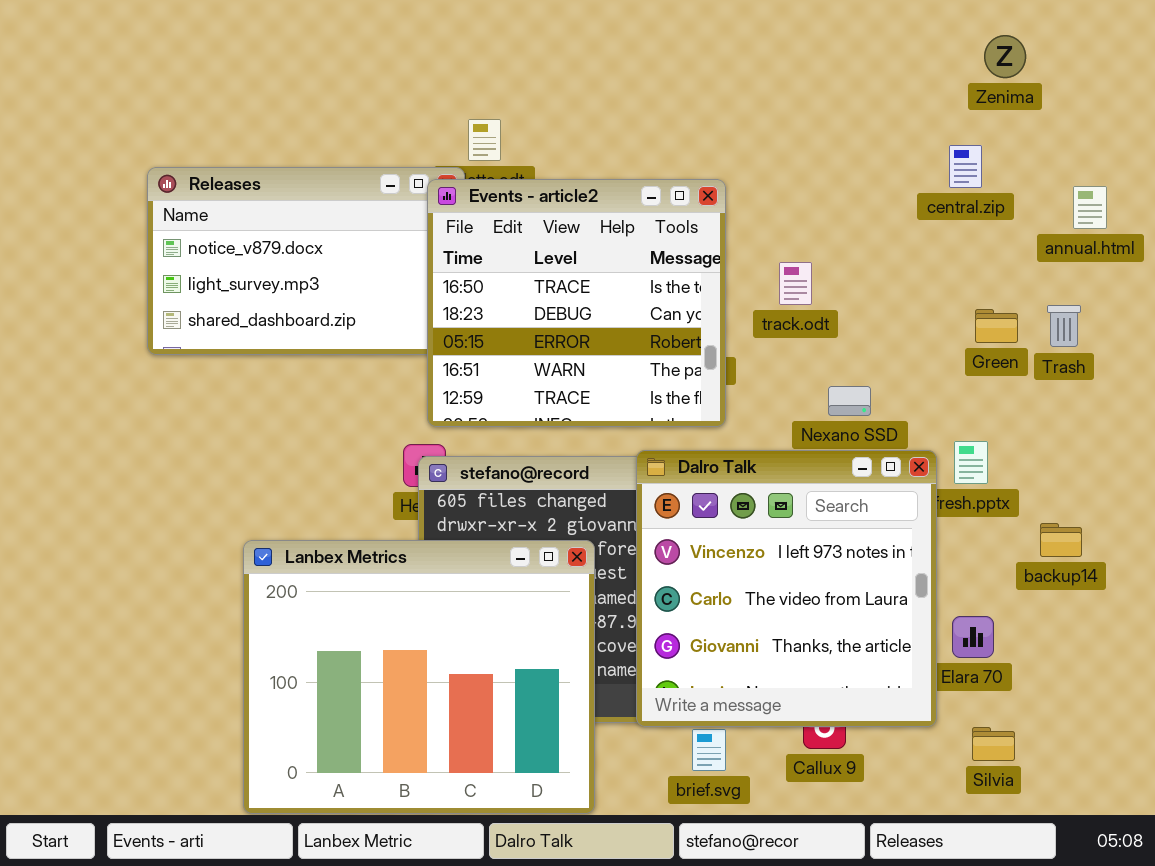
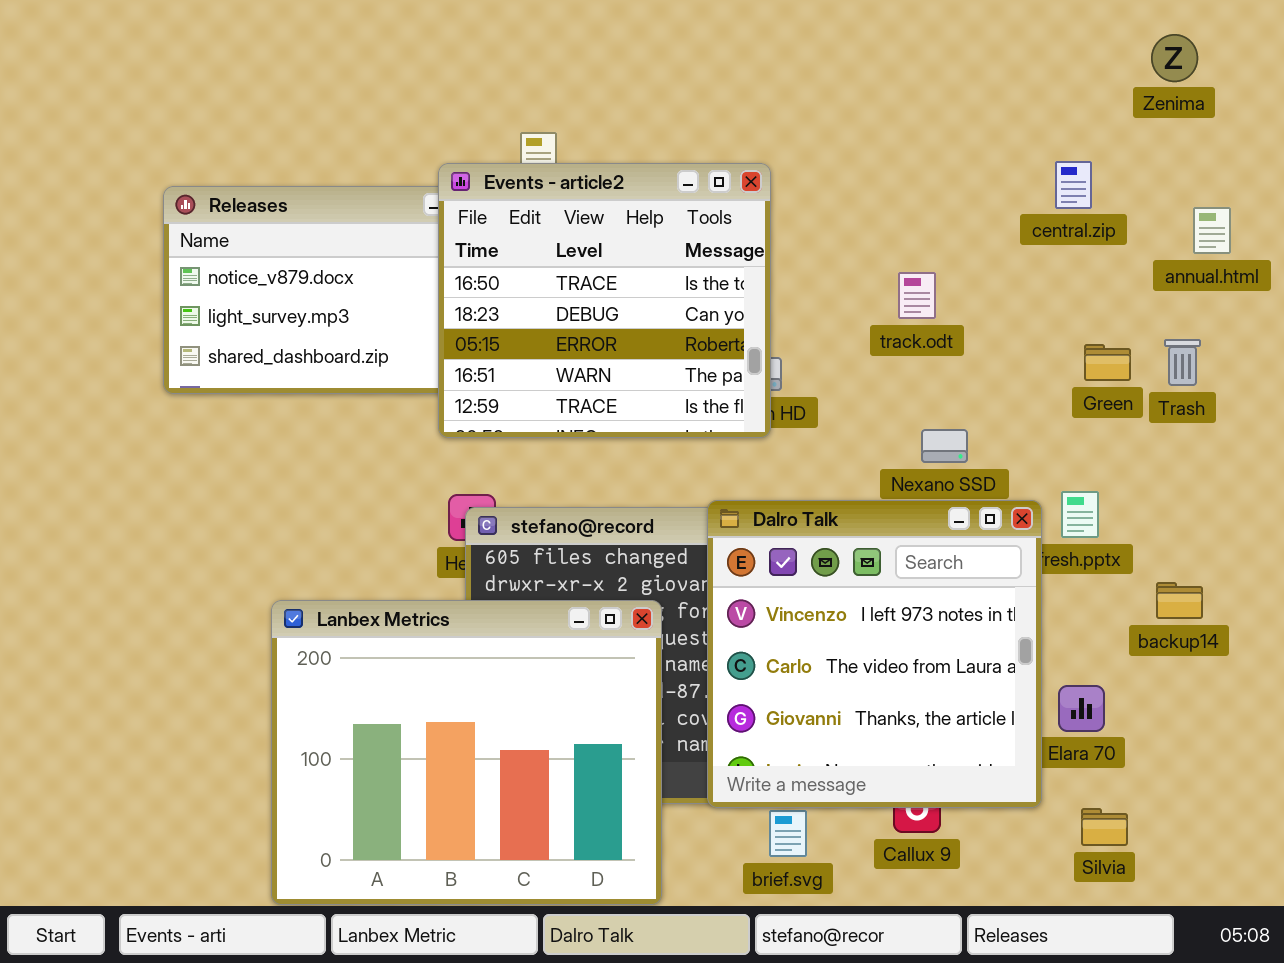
Zenima: [984,35,1026,78] -> [1151,34,1198,82], moved
Events - article2: [427,179,726,427] -> [438,163,771,438], moved
track.odt: [779,262,812,305] -> [898,272,936,319], moved

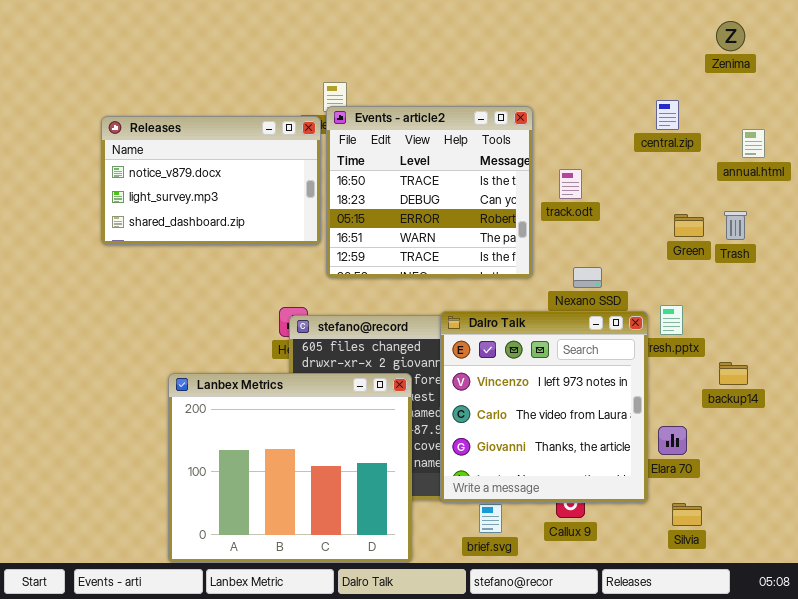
Events - article2: [438,163,771,438] -> [326,106,533,278], moved

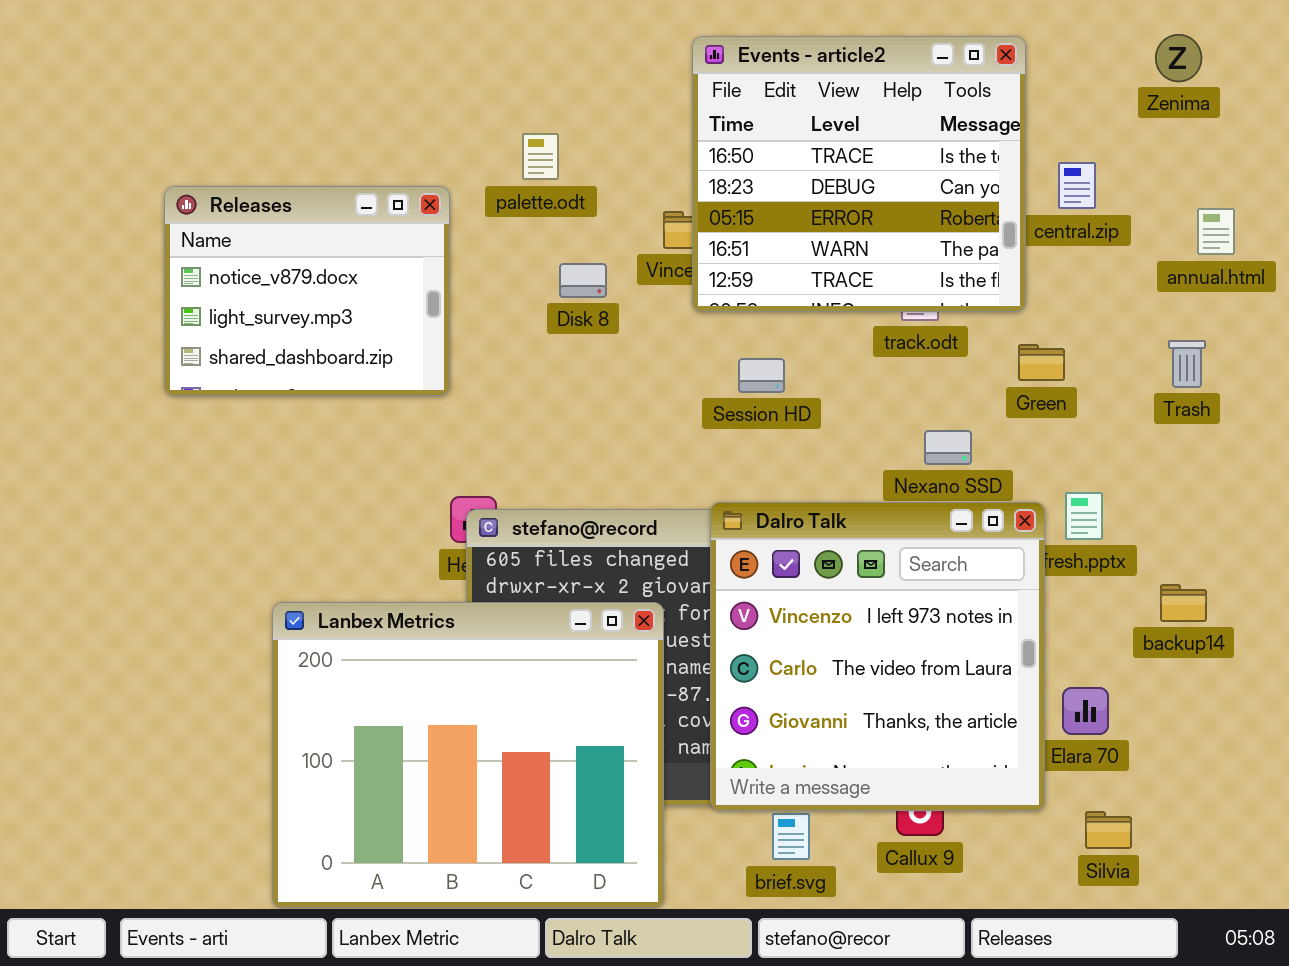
Events - article2: [326,106,533,278] -> [692,36,1026,312], moved
Releases: [101,116,321,245] -> [164,186,450,396], resized
Green: [674,214,704,237] -> [1018,344,1065,381], moved

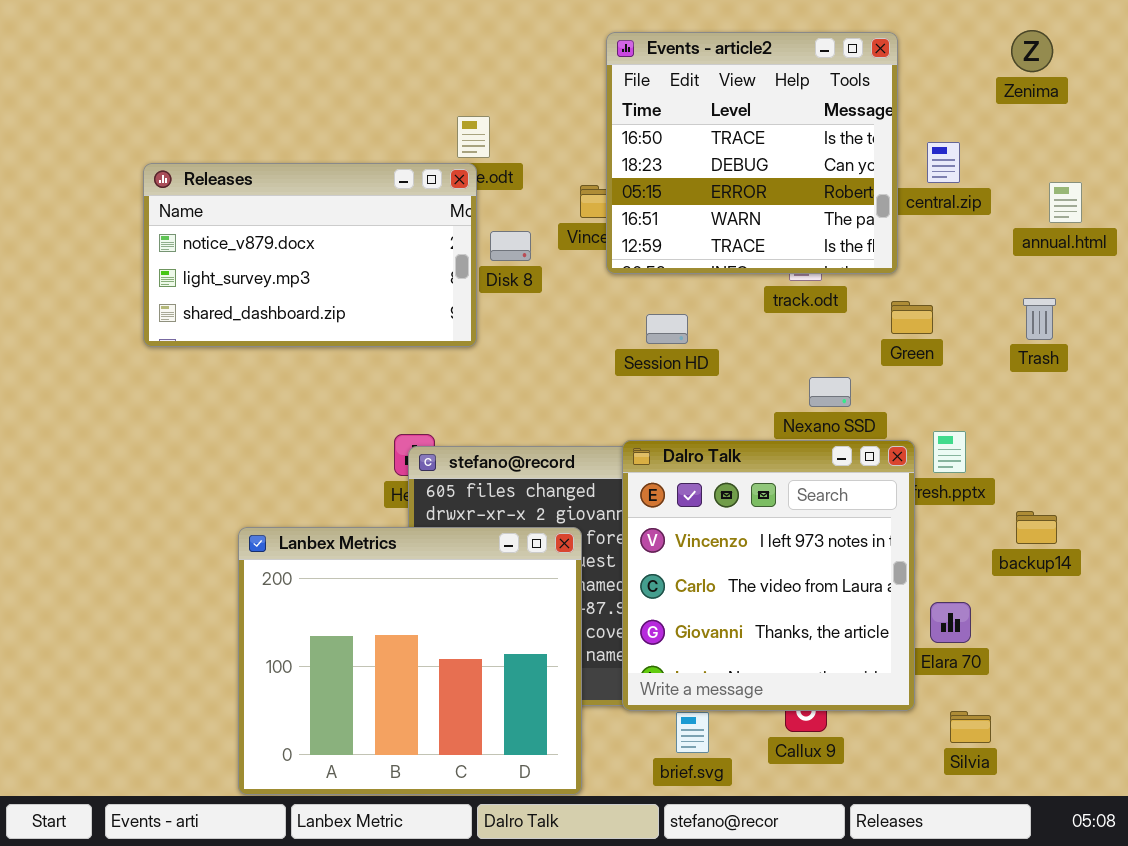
Releases: [164,186,450,396] -> [143,163,477,347], resized

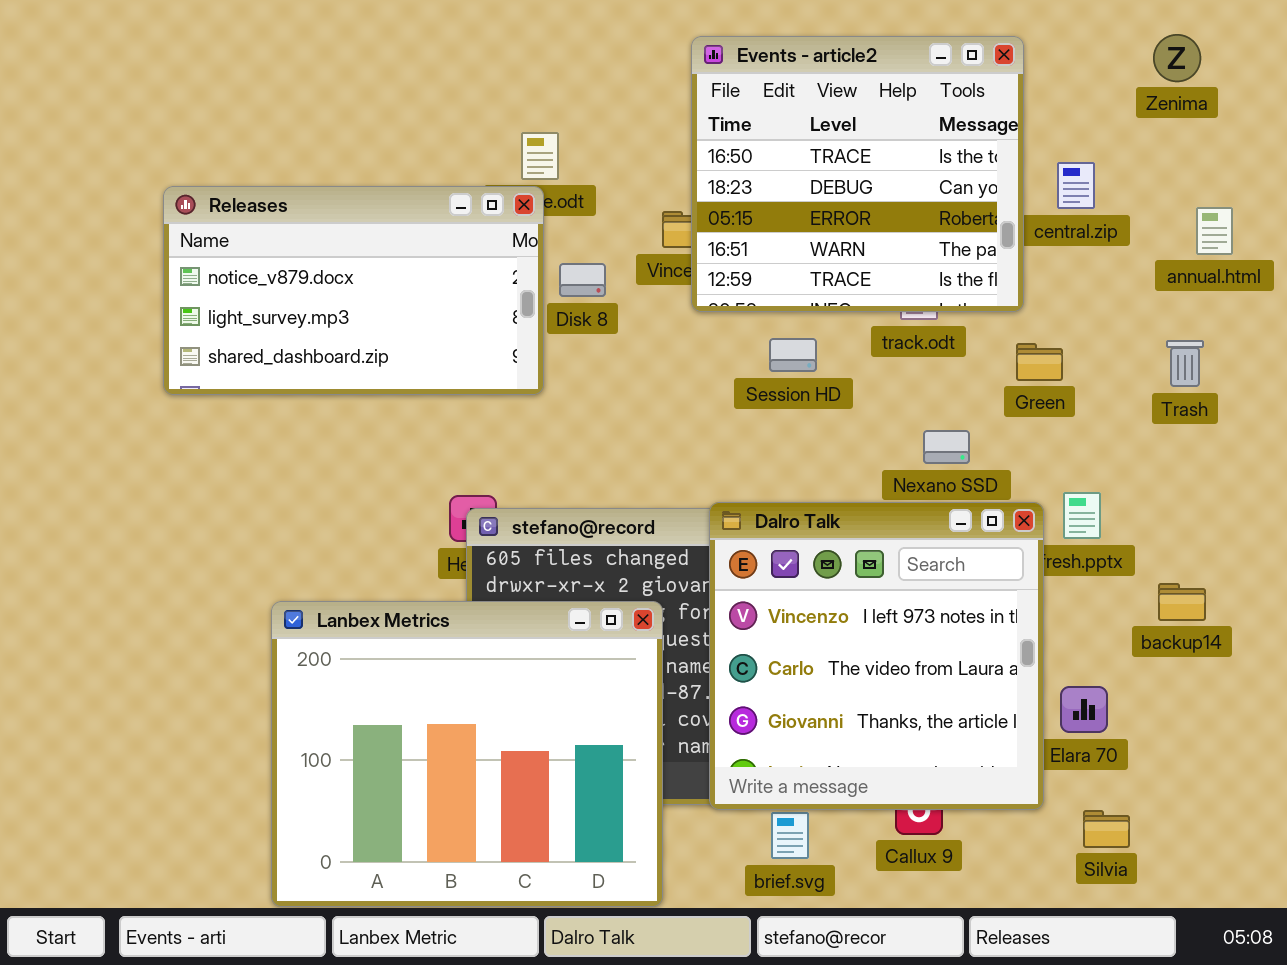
Session HD: [646,314,688,344] -> [769,338,817,372], moved

